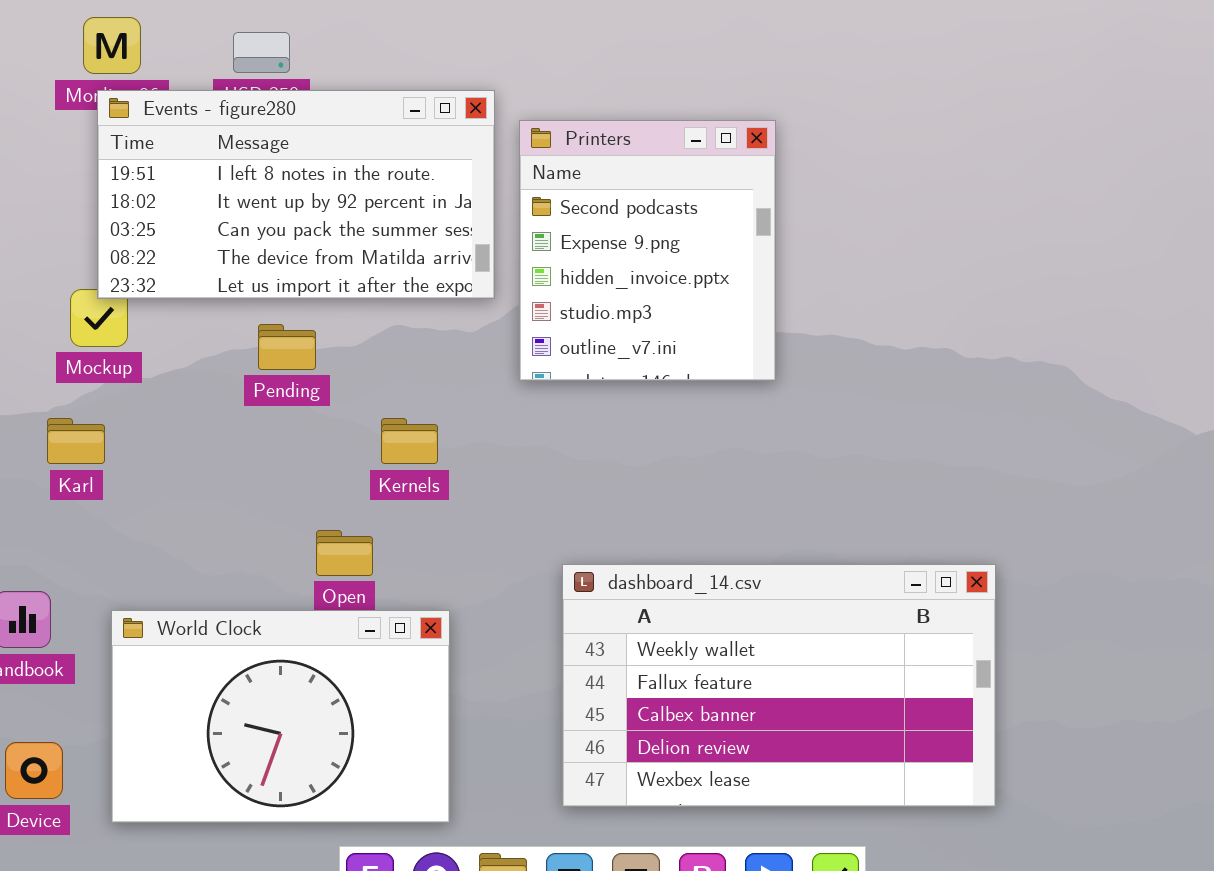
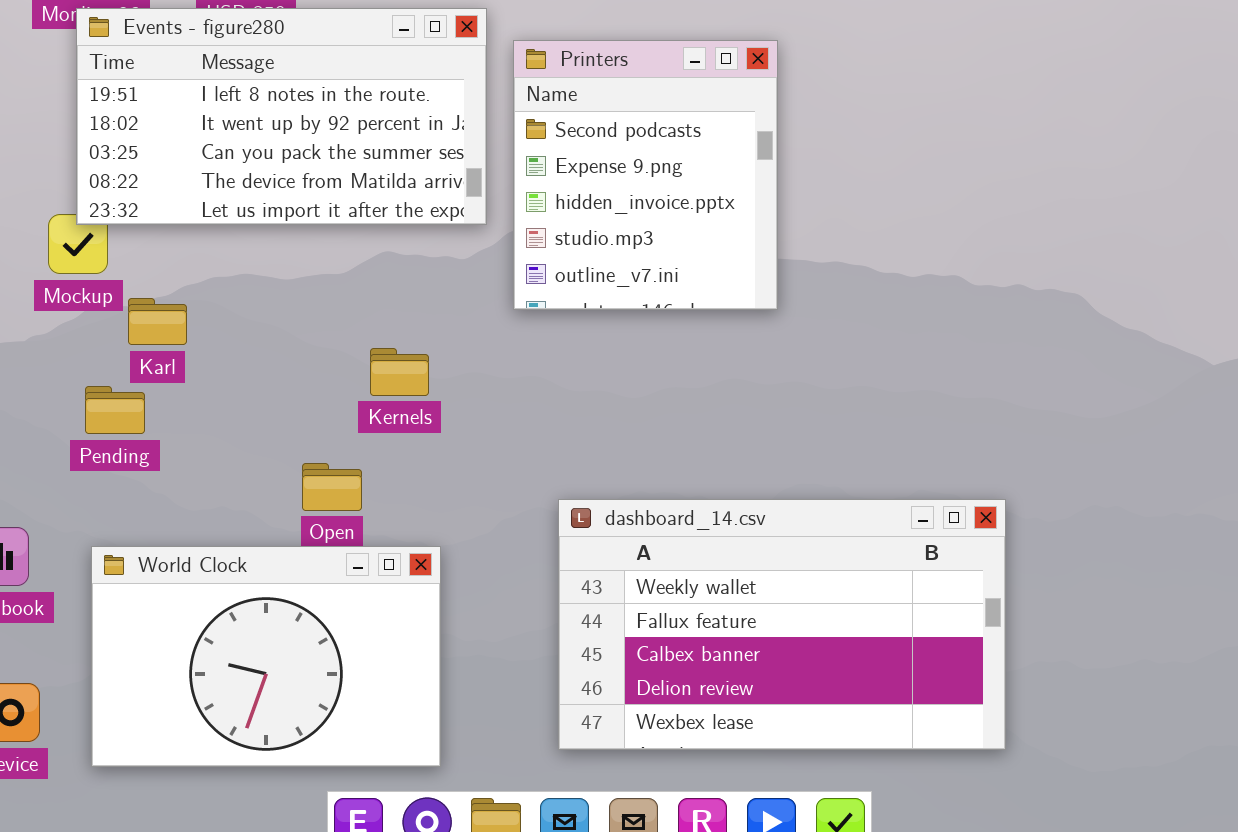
Pending: [258,324,316,370] -> [85,386,145,434], moved
Karl: [47,418,105,464] -> [128,298,187,345], moved

